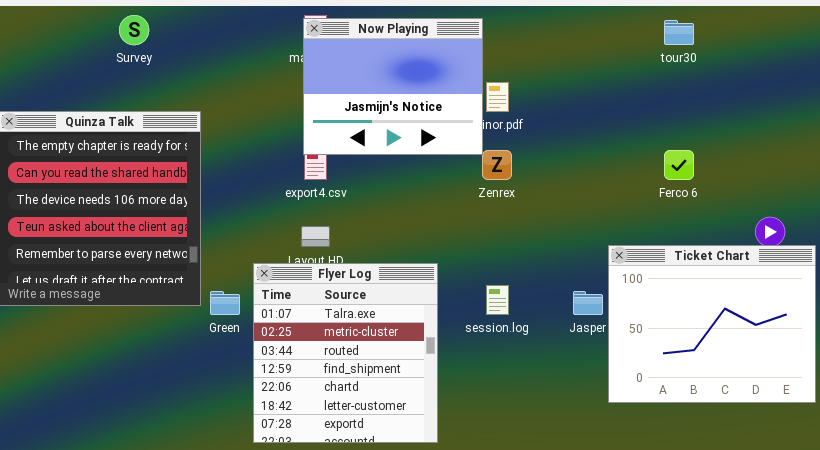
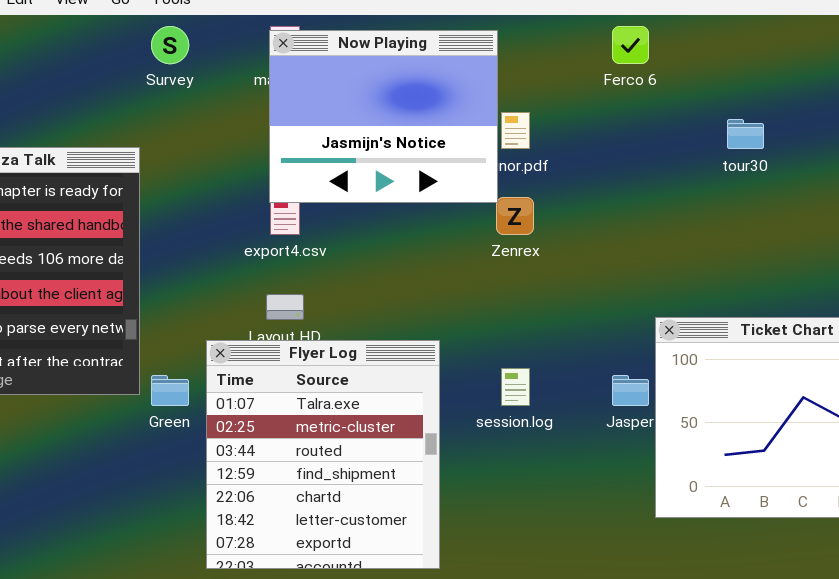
Survey: [119,15,149,45] -> [151,26,189,64], moved
tour30: [664,20,694,45] -> [727,119,764,149], moved
Ferco 6: [664,150,694,180] -> [612,26,649,64], moved

